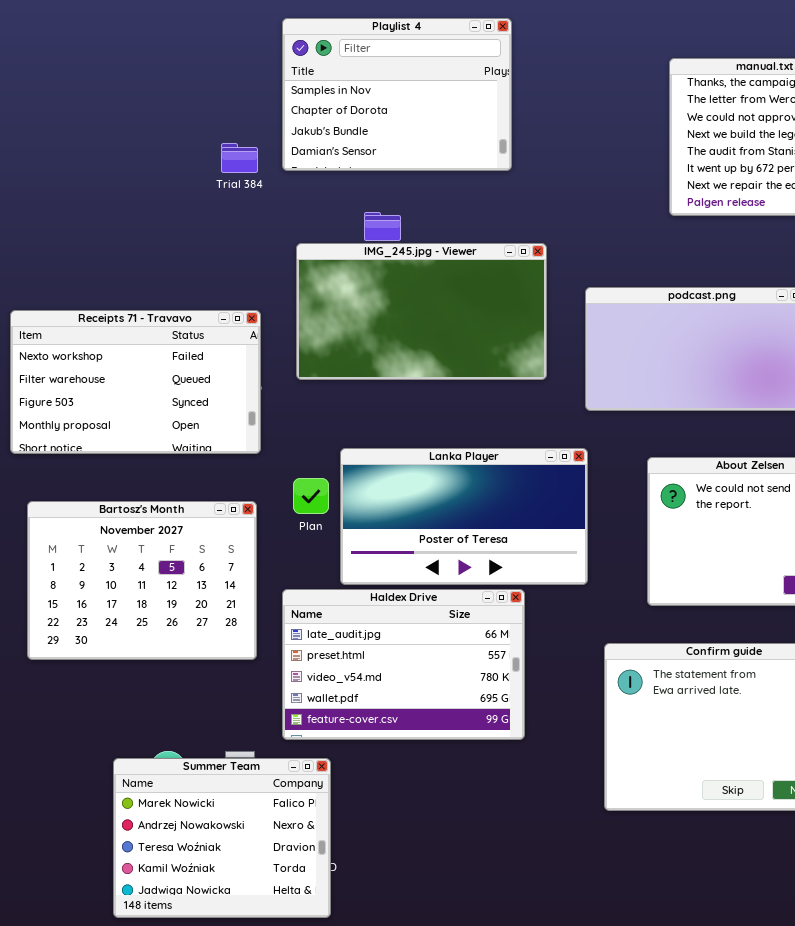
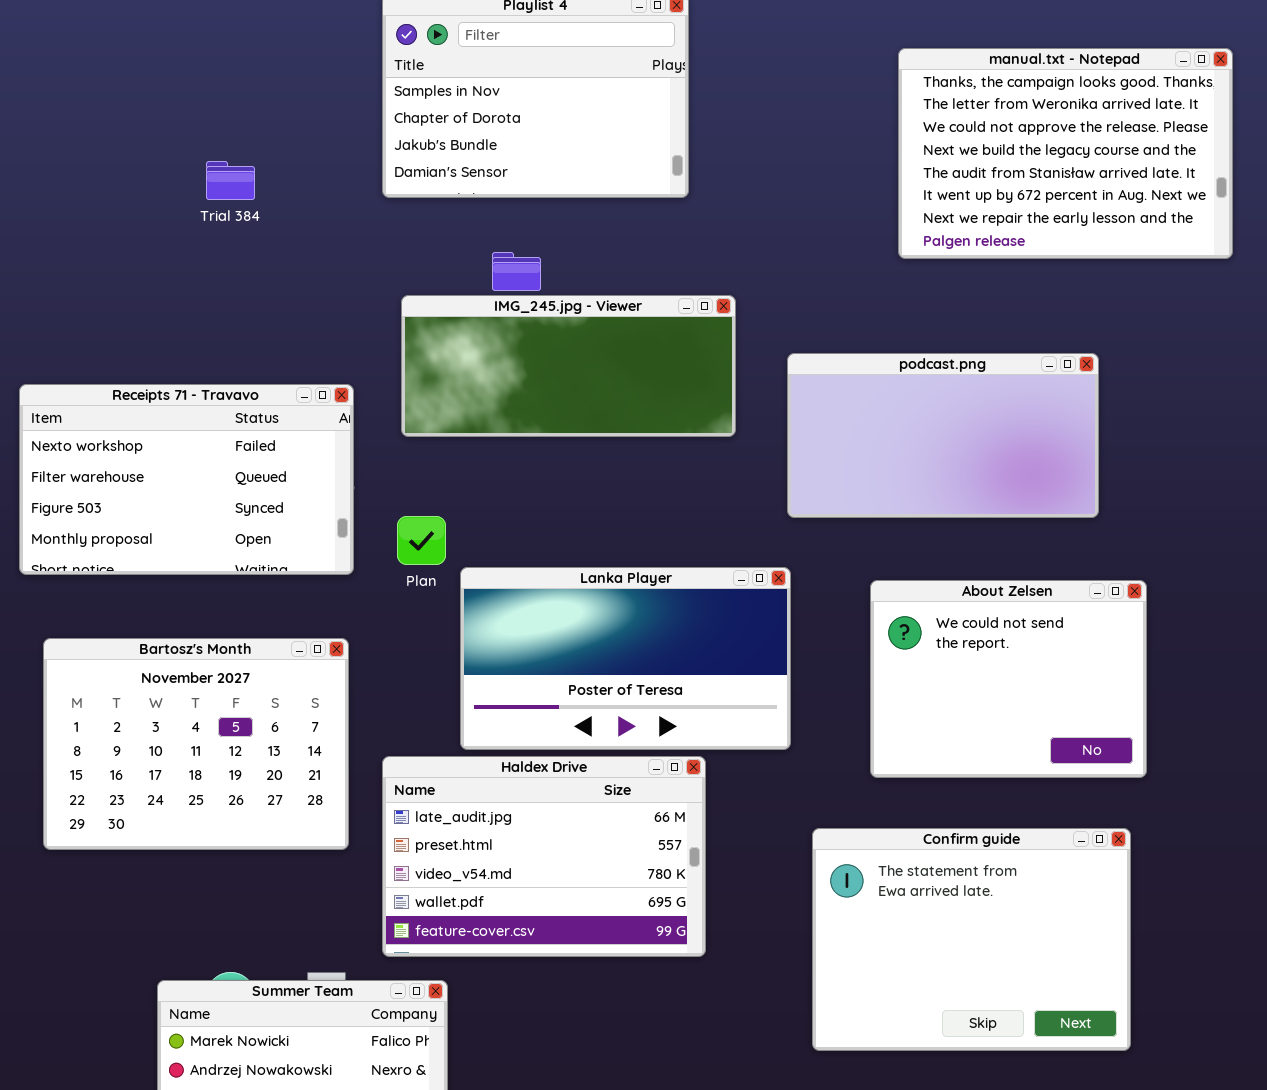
Trial 384: [221,143,258,173] -> [206,161,255,200], moved
IMG_245.jpg - Viewer: [296,243,547,380] -> [401,295,736,437], resized
Plan: [293,478,329,514] -> [397,516,446,565], moved

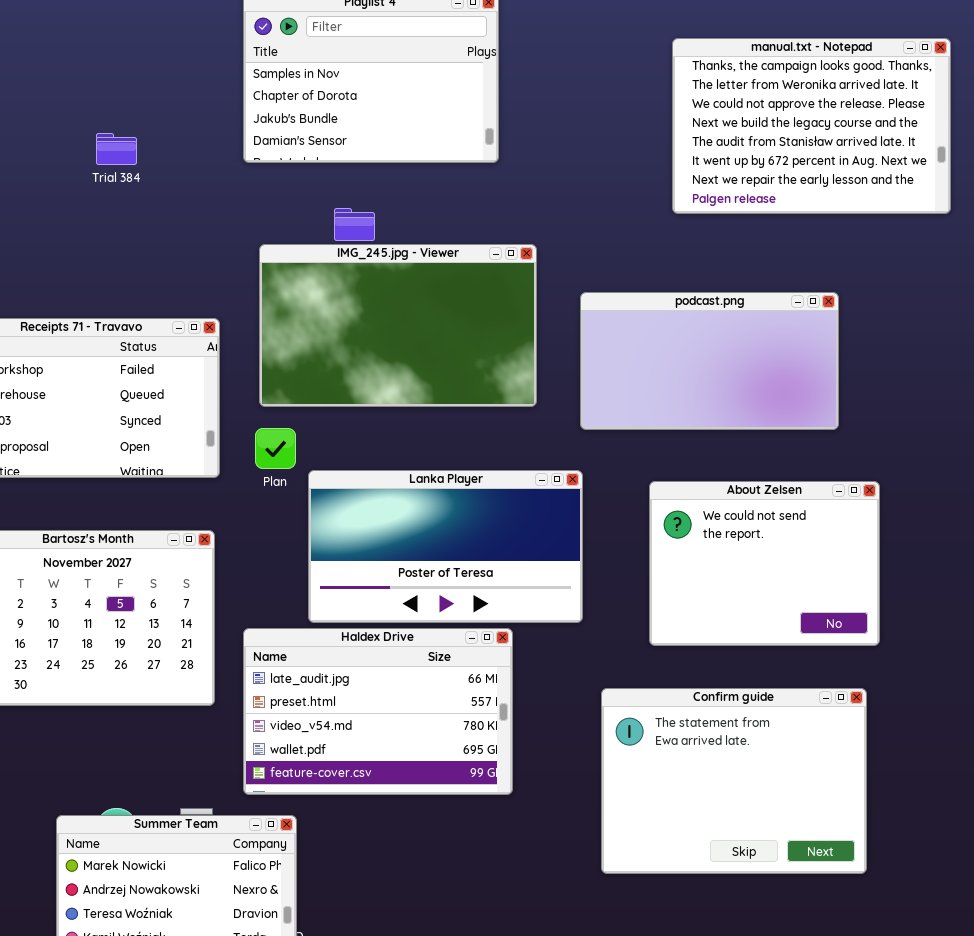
IMG_245.jpg - Viewer: [401,295,736,437] -> [259,244,537,407], resized

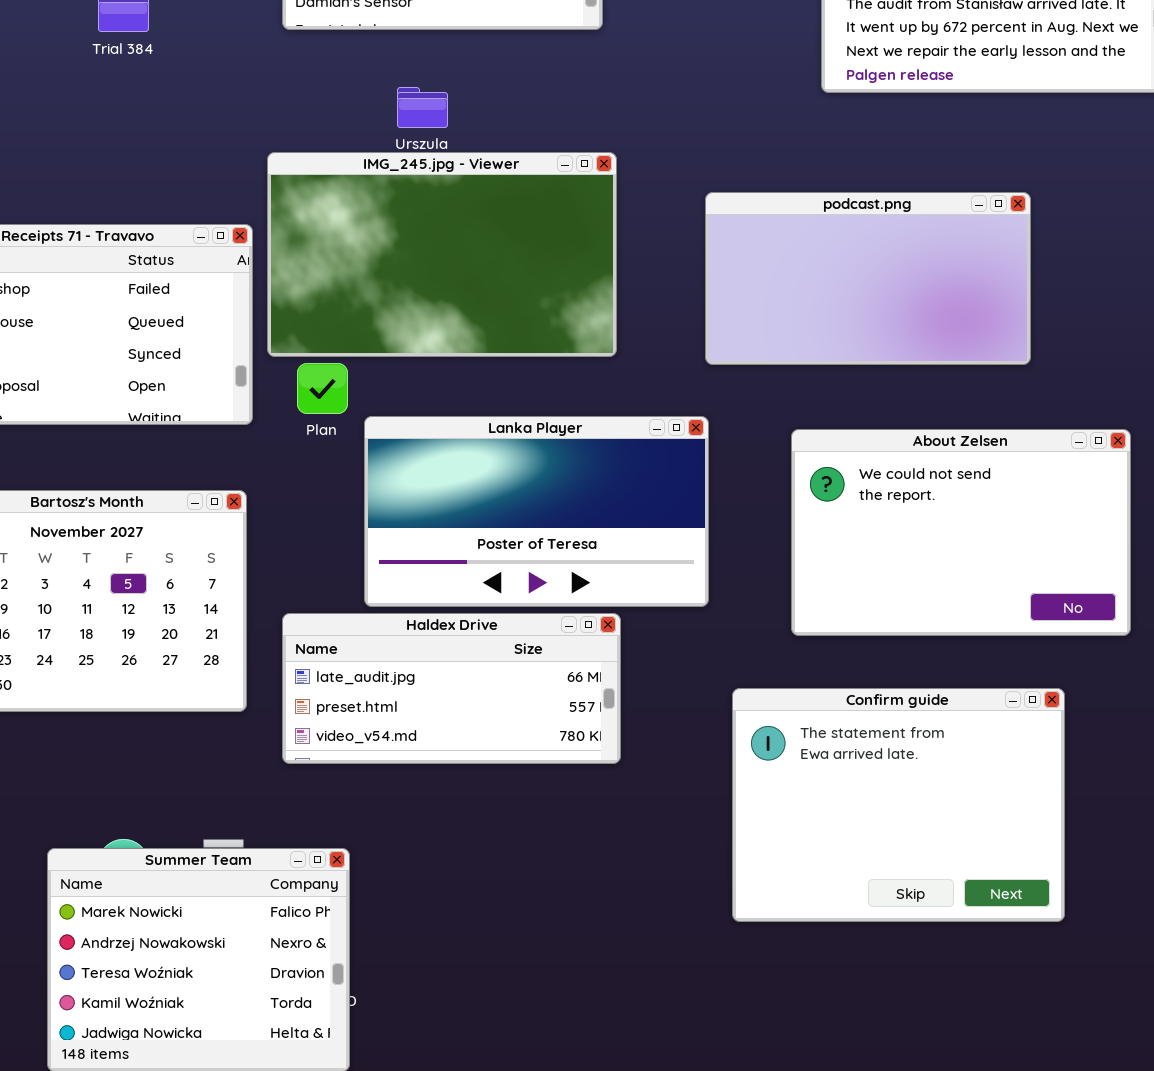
IMG_245.jpg - Viewer: [259,244,537,407] -> [267,152,617,357], moved
About Zelsen: [649,481,880,646] -> [791,429,1131,636], resized
Haldex Drive: [243,628,513,795] -> [282,613,621,764], resized

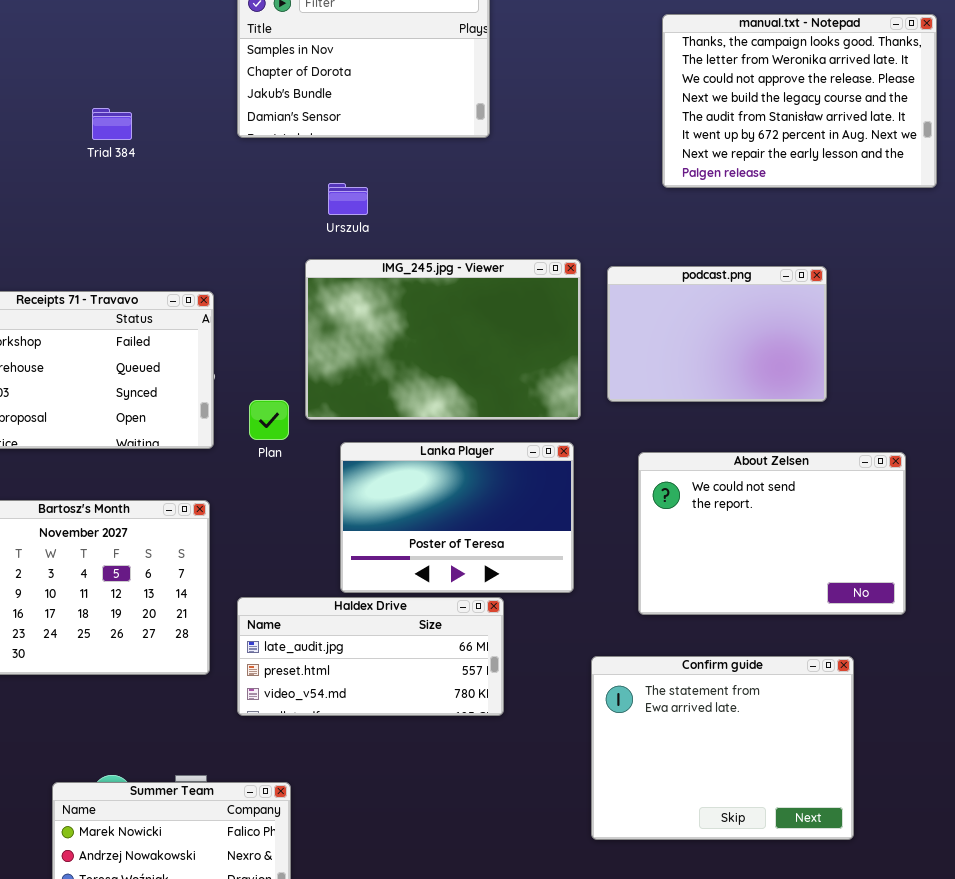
IMG_245.jpg - Viewer: [267,152,617,357] -> [305,259,581,420], moved
podcast.png: [705,192,1031,365] -> [607,266,827,402], resized
Lanka Player: [364,416,709,607] -> [340,442,574,593], resized

